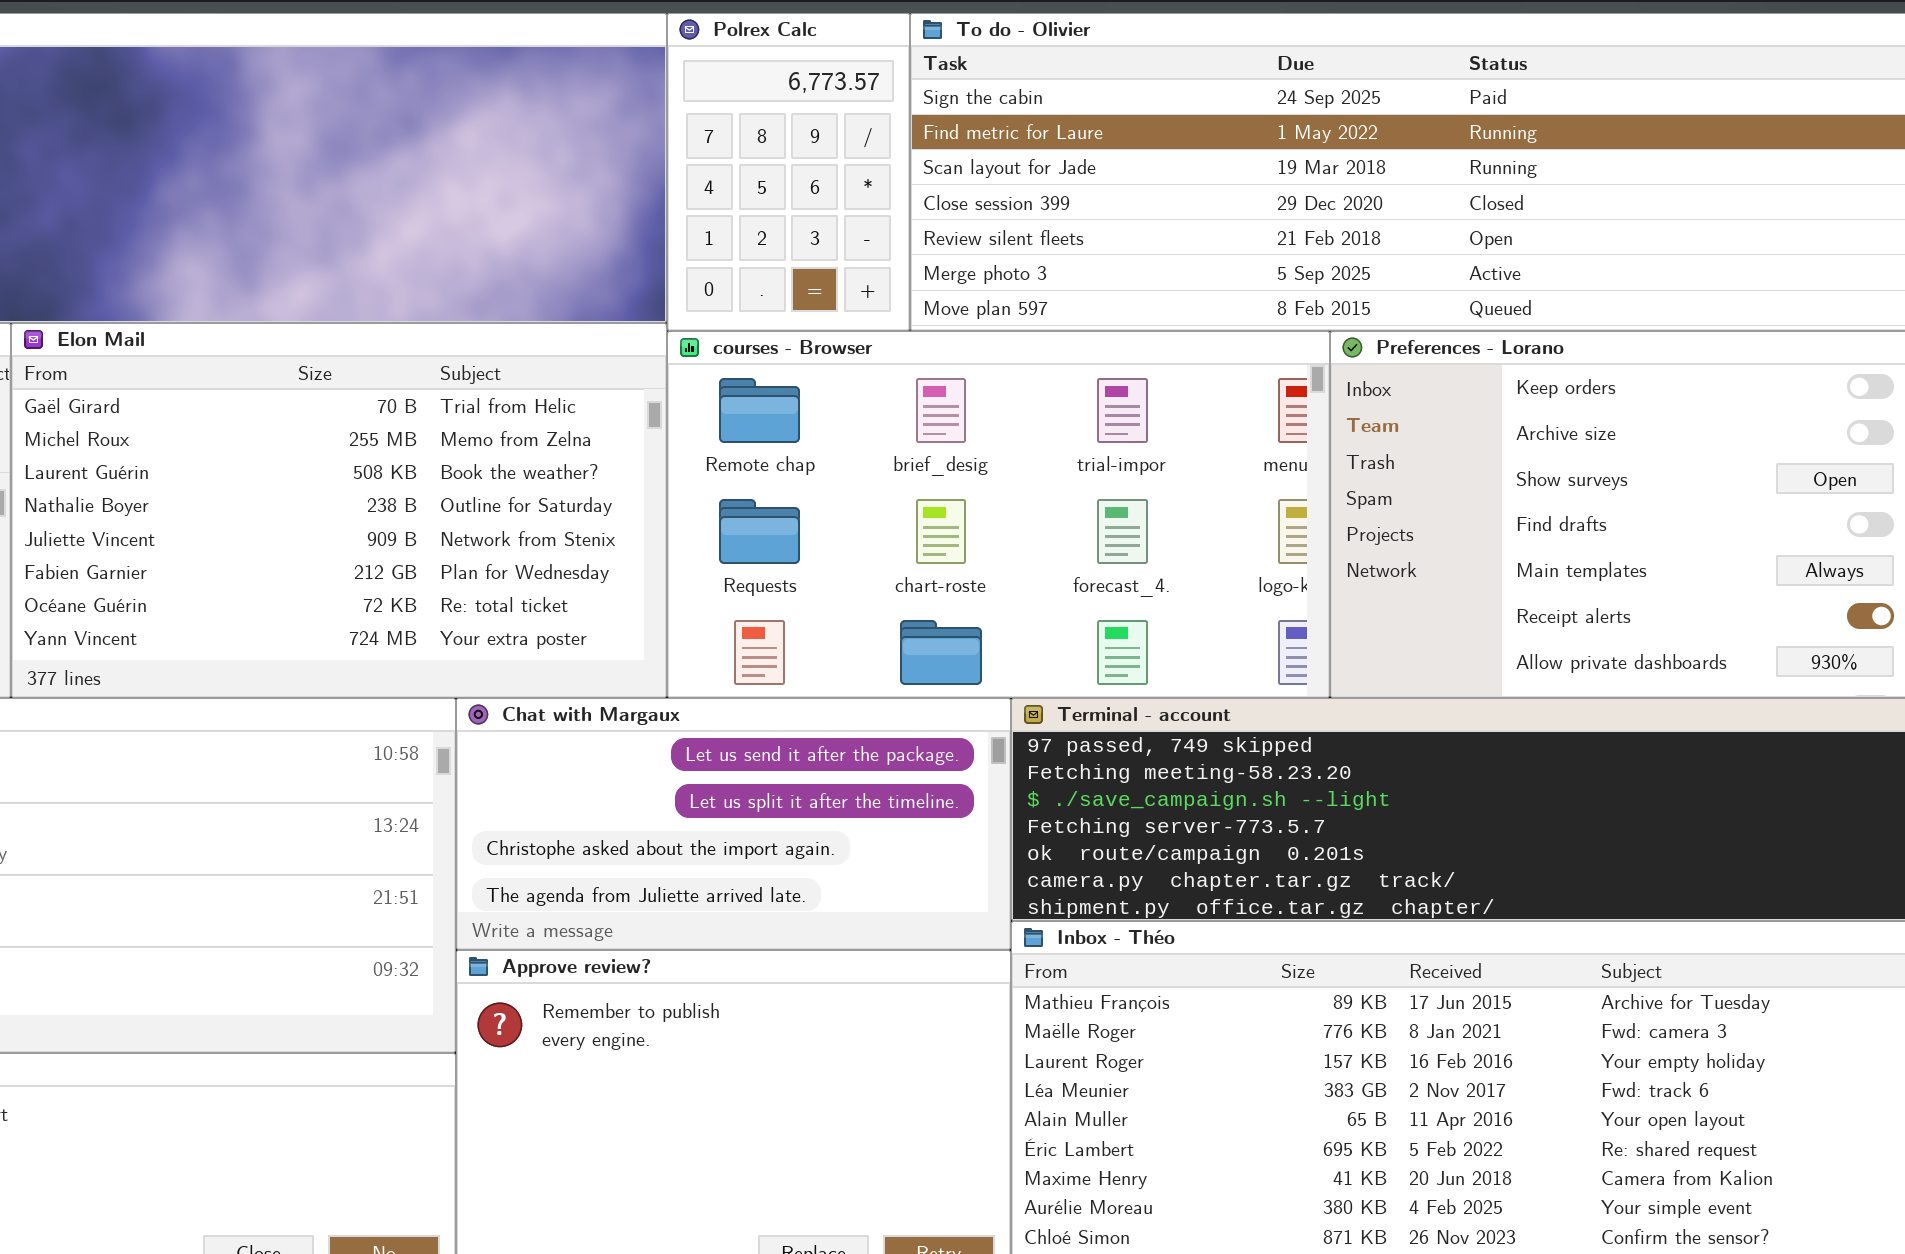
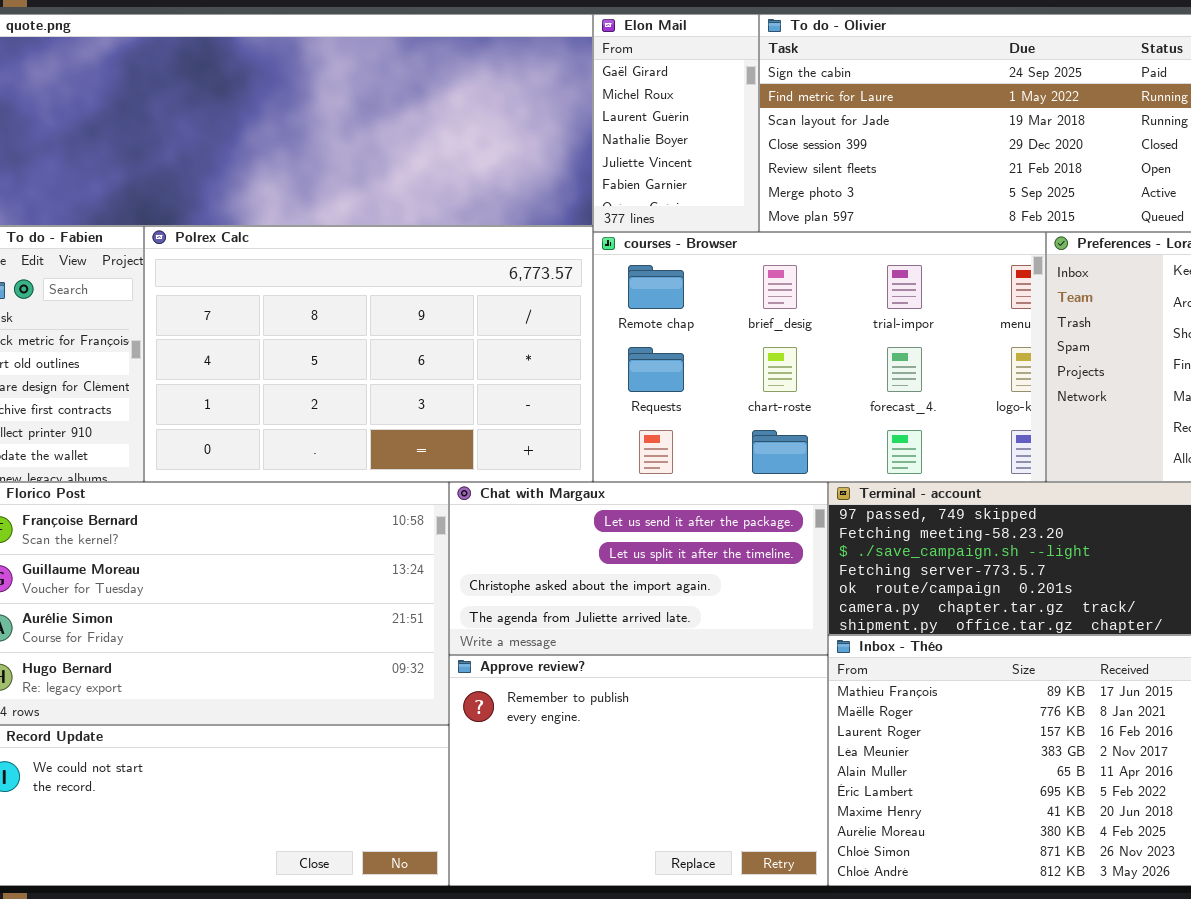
Polrex Calc: [667,13,910,331] -> [144,226,593,482], moved, resized
Elon Mail: [11,323,667,698] -> [593,14,759,232], moved, resized

